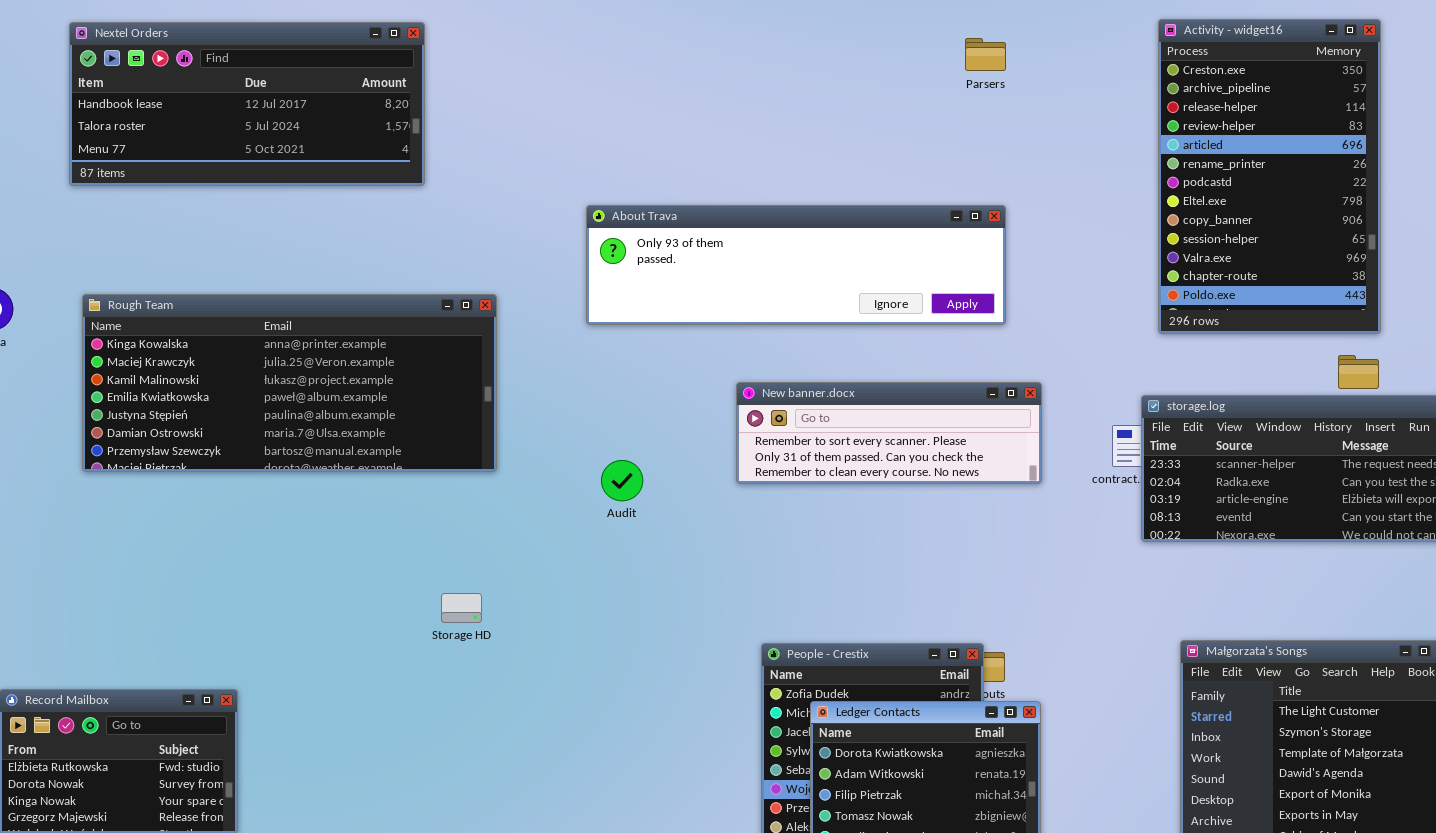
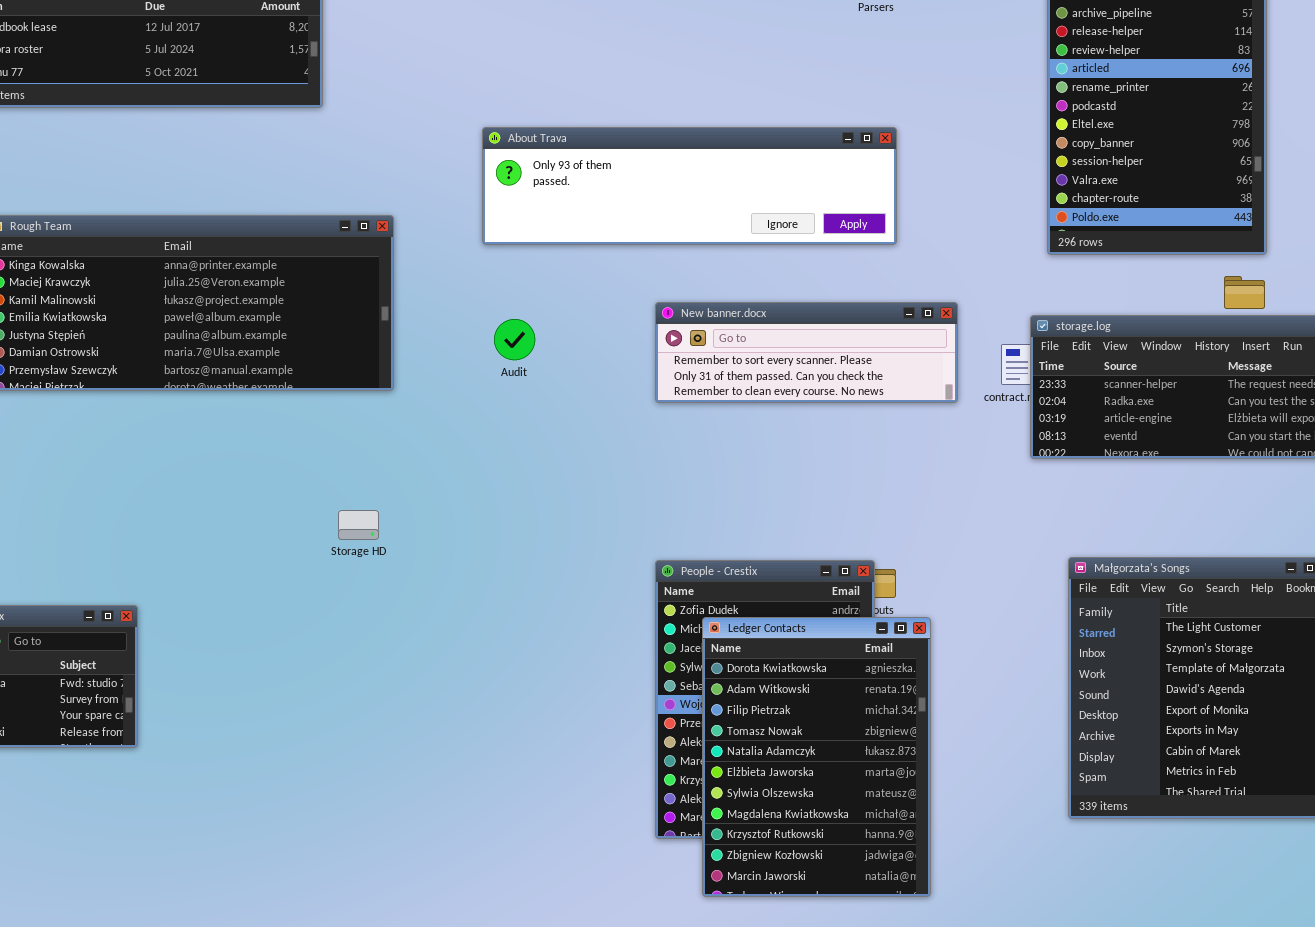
New banner.docx: [736,382,1042,484] -> [655,302,958,403], moved
Audit: [601,460,643,501] -> [494,319,535,360], moved

